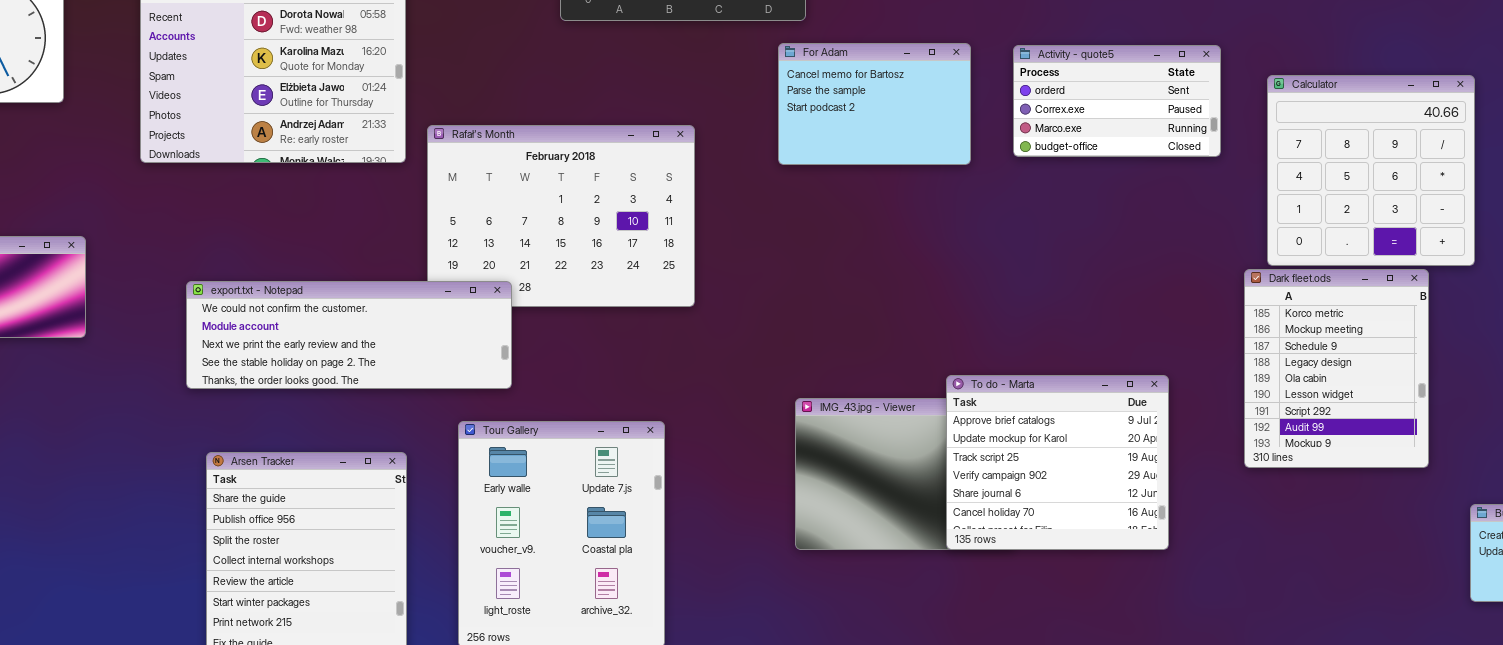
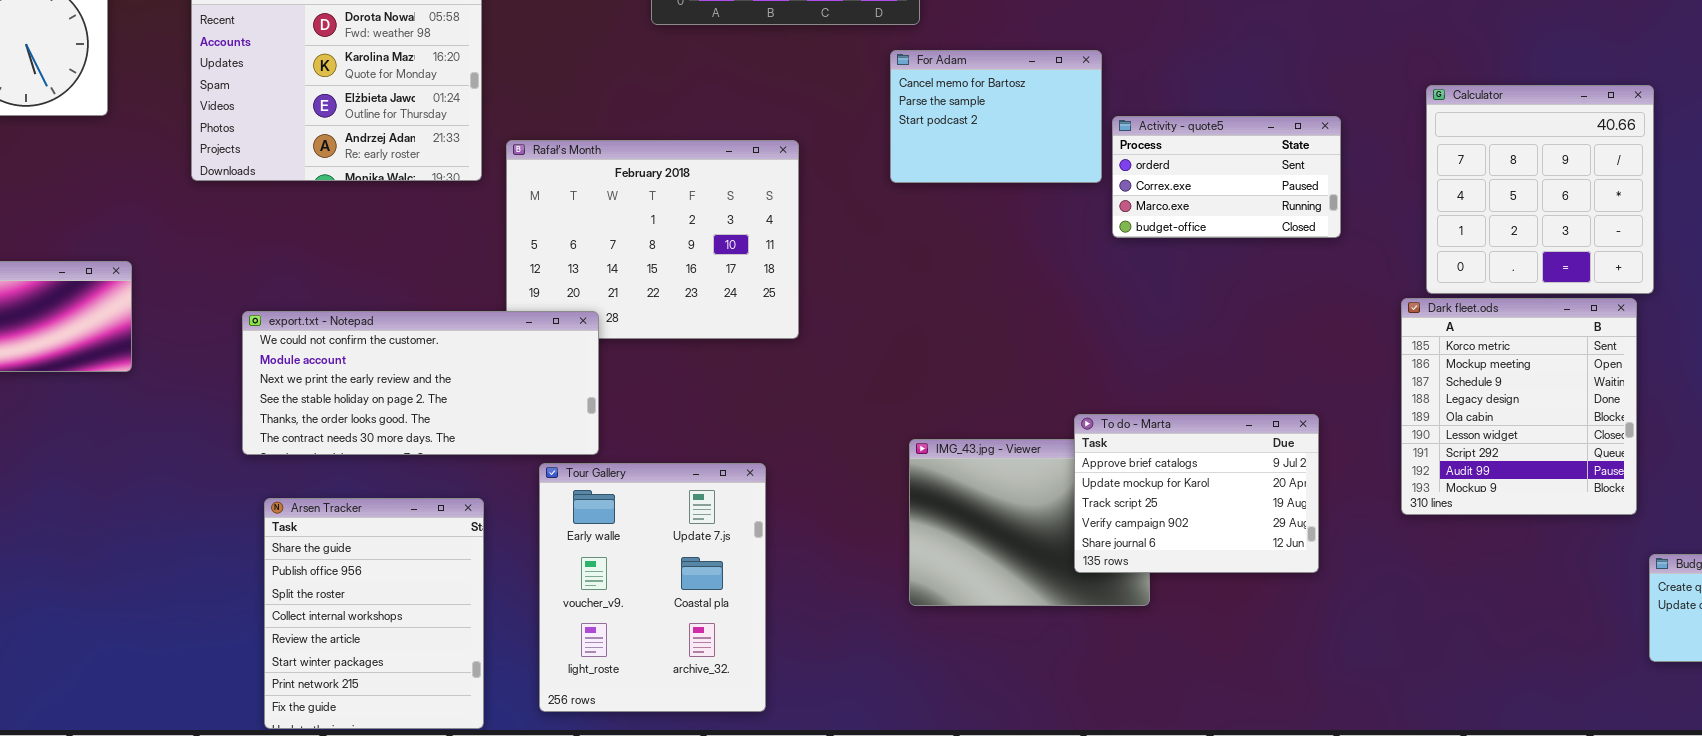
Activity - quote5: [1013,45,1221,157] -> [1112,116,1341,238], moved
Dark fleet.ods: [1244,269,1429,468] -> [1401,298,1637,515], resized
export.txt - Notepad: [186,281,512,389] -> [242,311,599,455], resized
To do - Marta: [946,375,1169,550] -> [1074,414,1319,573], resized

